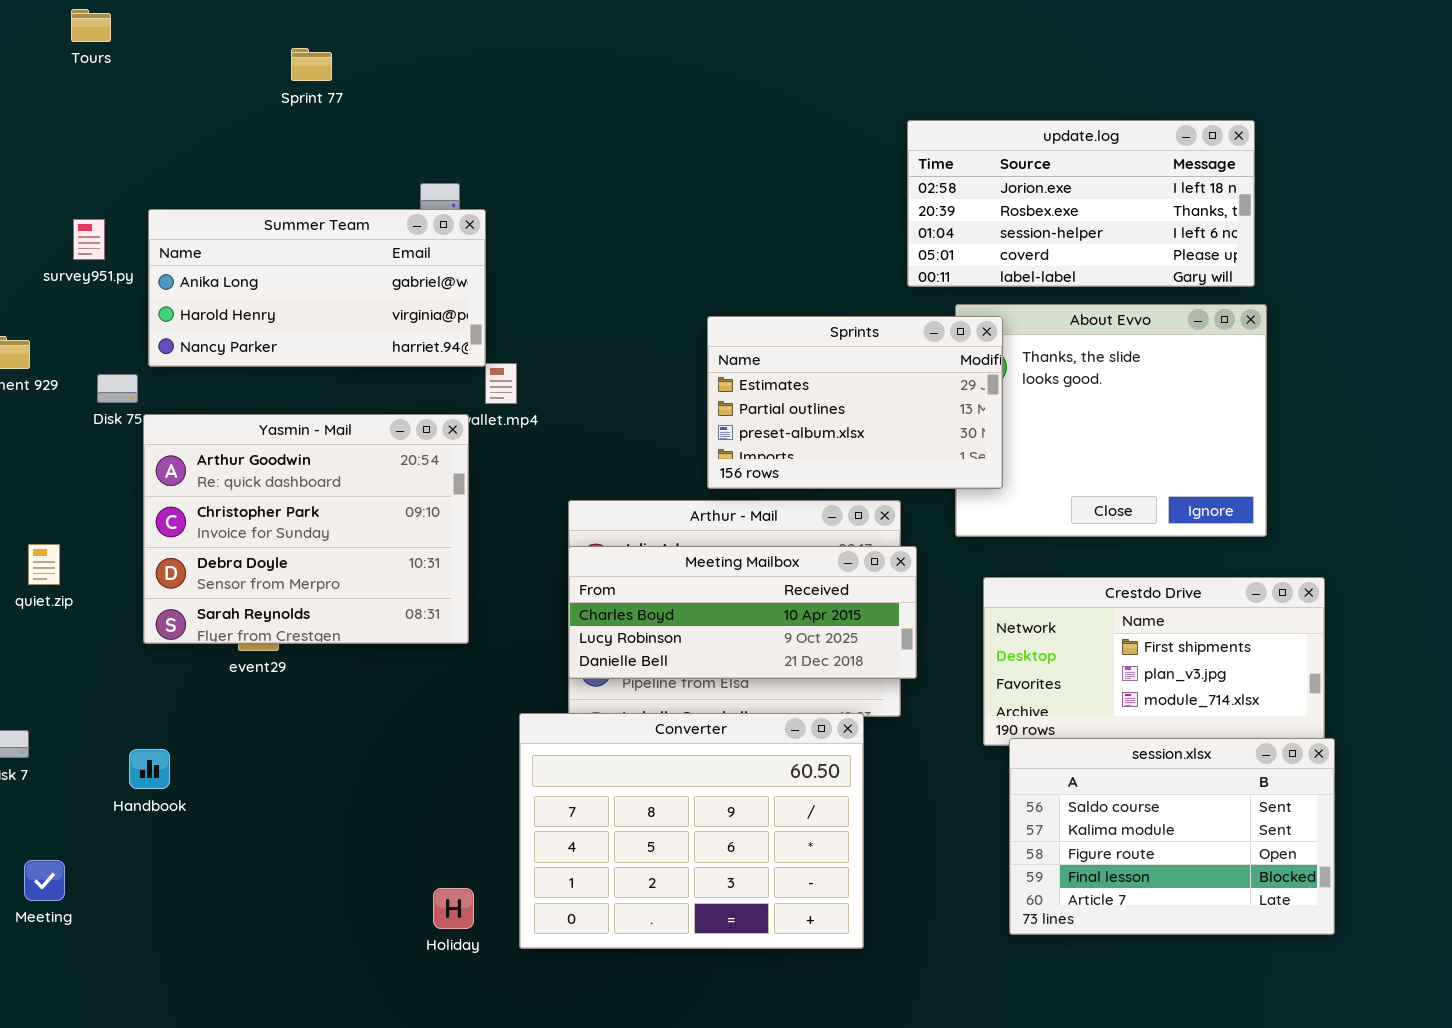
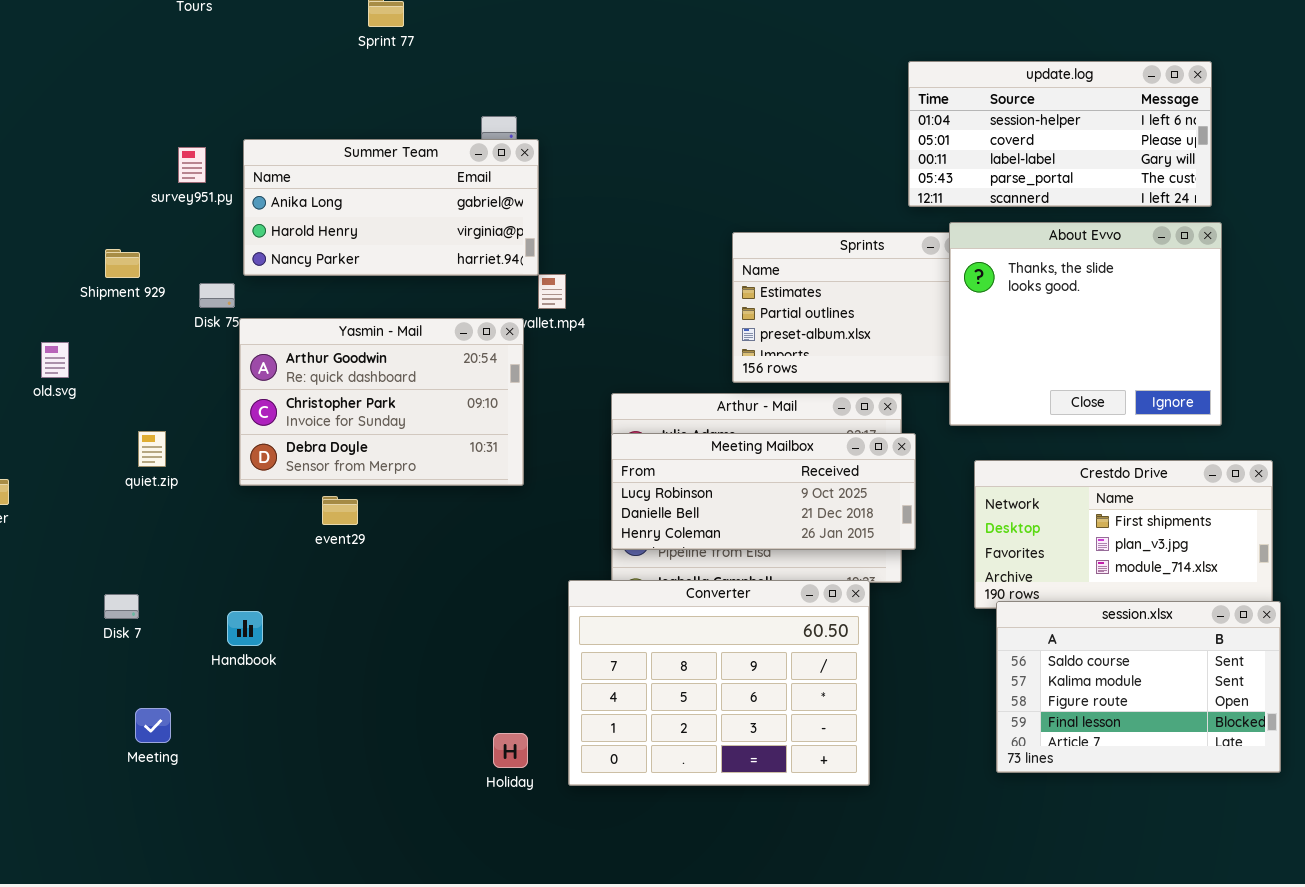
update.log: [907,120,1255,287] -> [908,61,1212,207], scrolled down 2 rows
About Evvo: [955,304,1267,537] -> [949,222,1222,426], raised
Yasmin - Mail: [143,414,469,644] -> [239,318,524,486], resized
Meeting Mailbox: [568,546,917,679] -> [611,433,916,550], scrolled down 1 row

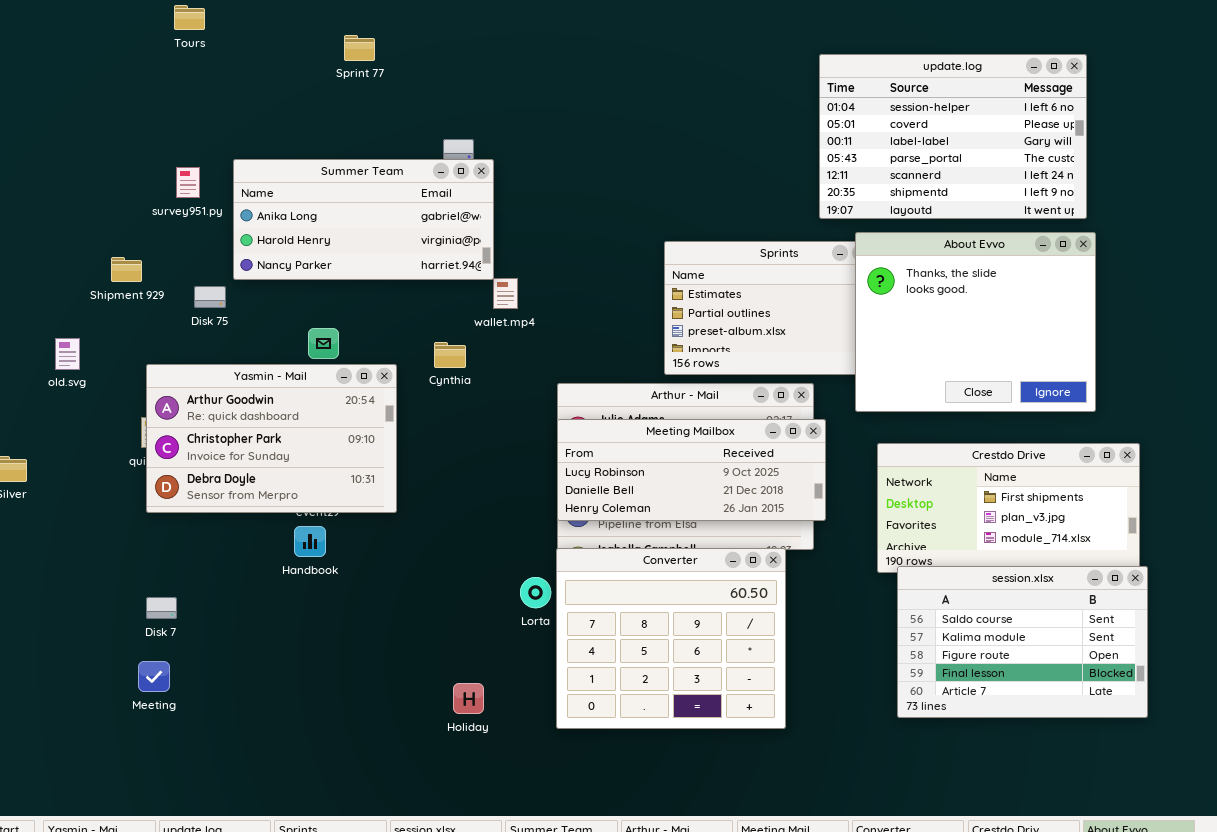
update.log: [908,61,1212,207] -> [819,54,1087,219], resized
Yasmin - Mail: [239,318,524,486] -> [146,364,397,513], moved
Converter: [568,580,870,786] -> [556,548,786,729], resized
Disk 7: [104,594,139,619] -> [146,597,177,619], moved
Handbook: [227,611,263,646] -> [294,526,326,557], moved

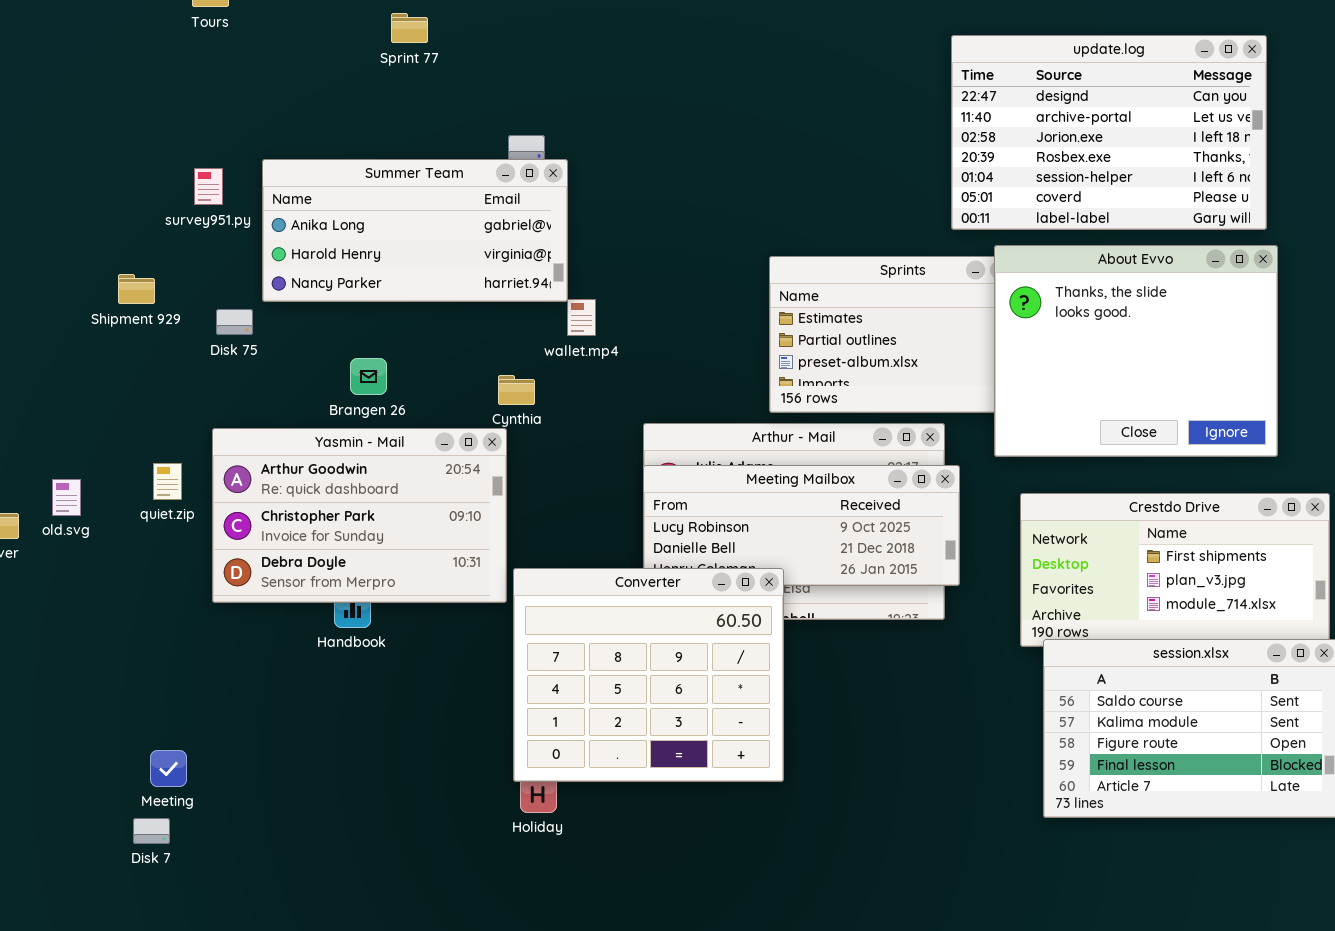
update.log: [819,54,1087,219] -> [951,35,1267,230], scrolled up 4 rows
old.svg: [55,338,80,370] -> [52,479,81,516], moved
Yasmin - Mail: [146,364,397,513] -> [212,428,507,603], moved
Converter: [556,548,786,729] -> [513,568,784,782], moved
Disk 7: [146,597,177,619] -> [133,818,170,844], moved

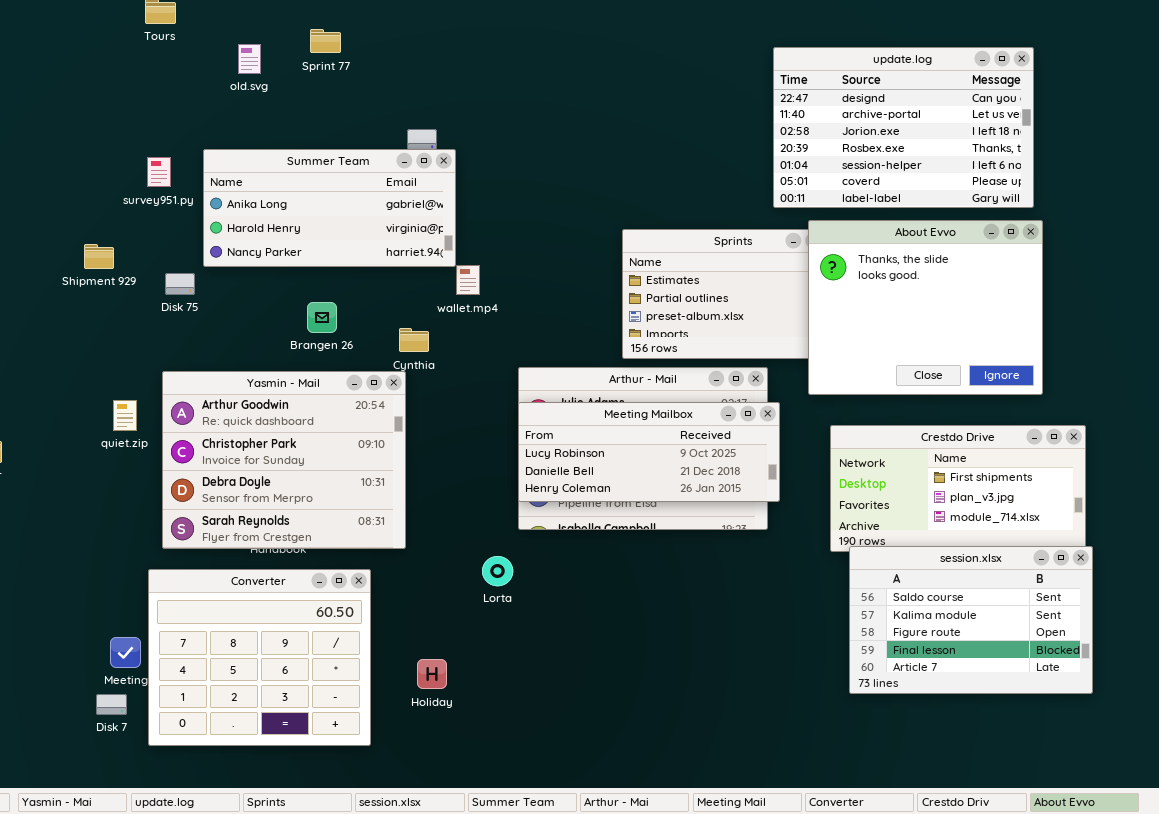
Brangen 26: [350,358,387,395] -> [307,302,337,333], moved
Yasmin - Mail: [212,428,507,603] -> [162,371,406,549], resized
old.svg: [52,479,81,516] -> [238,44,261,74], moved
Converter: [513,568,784,782] -> [148,569,371,746], moved

